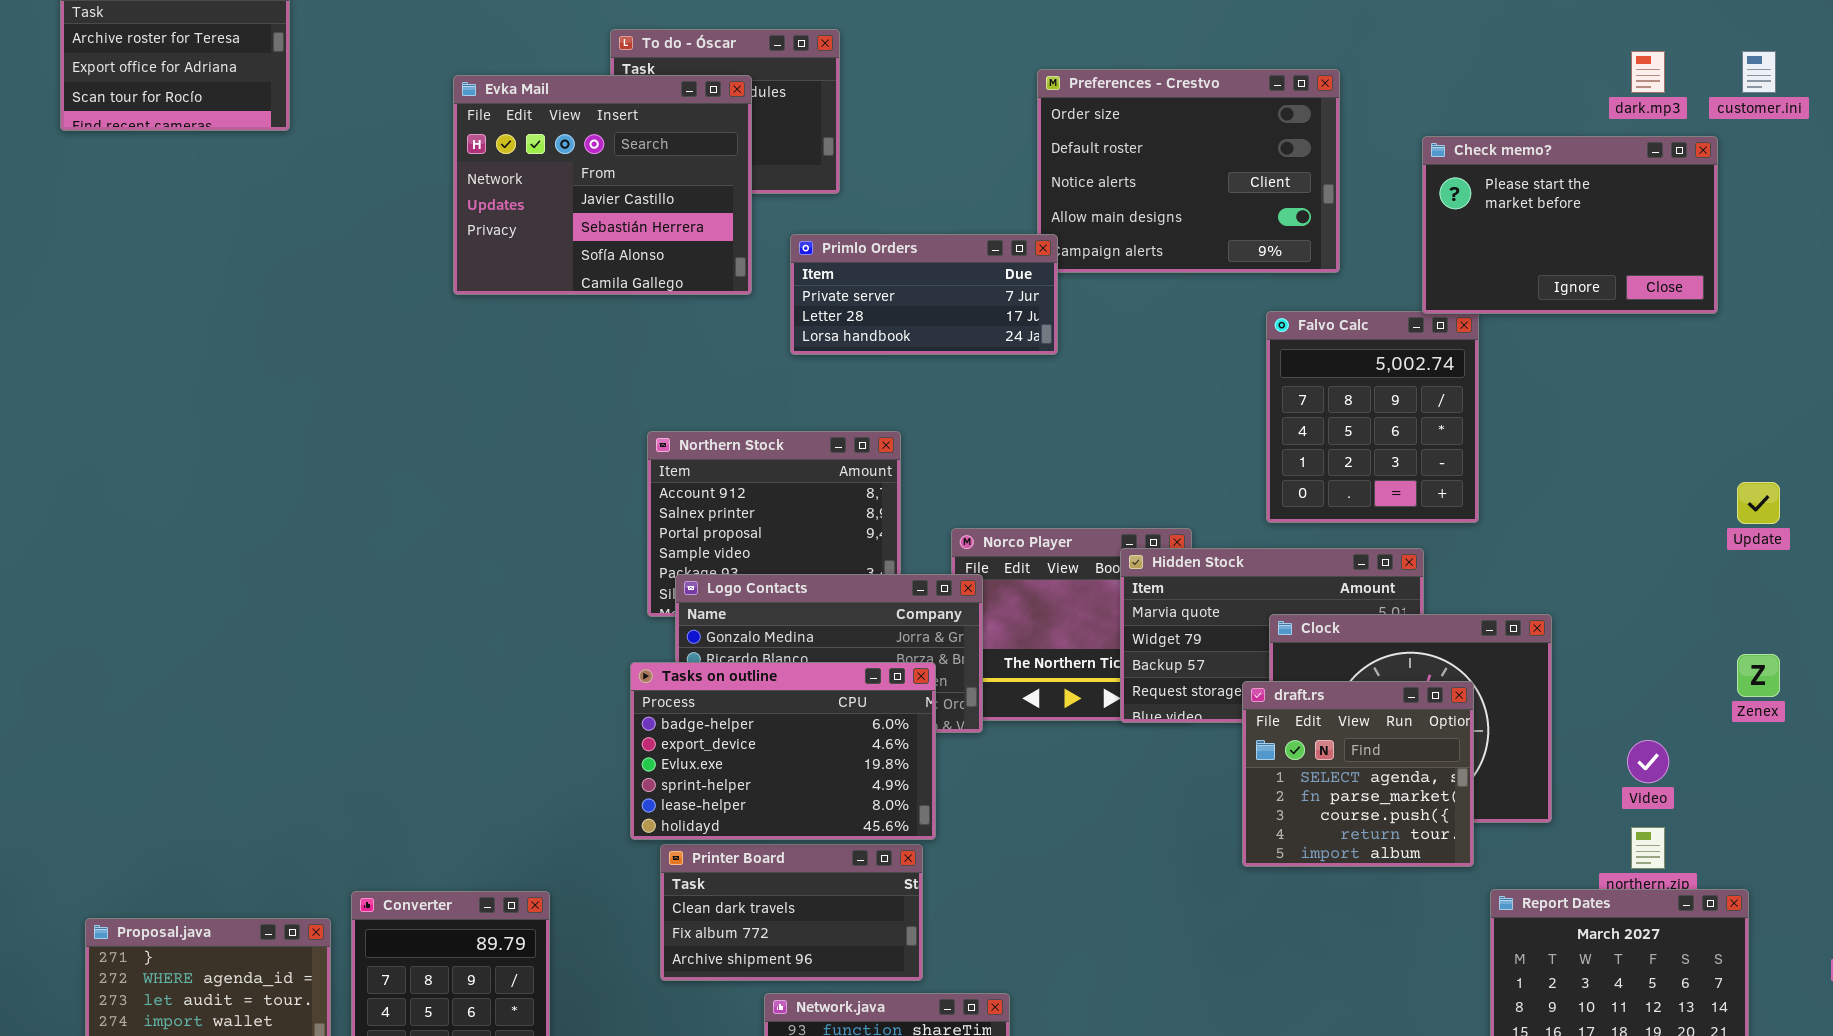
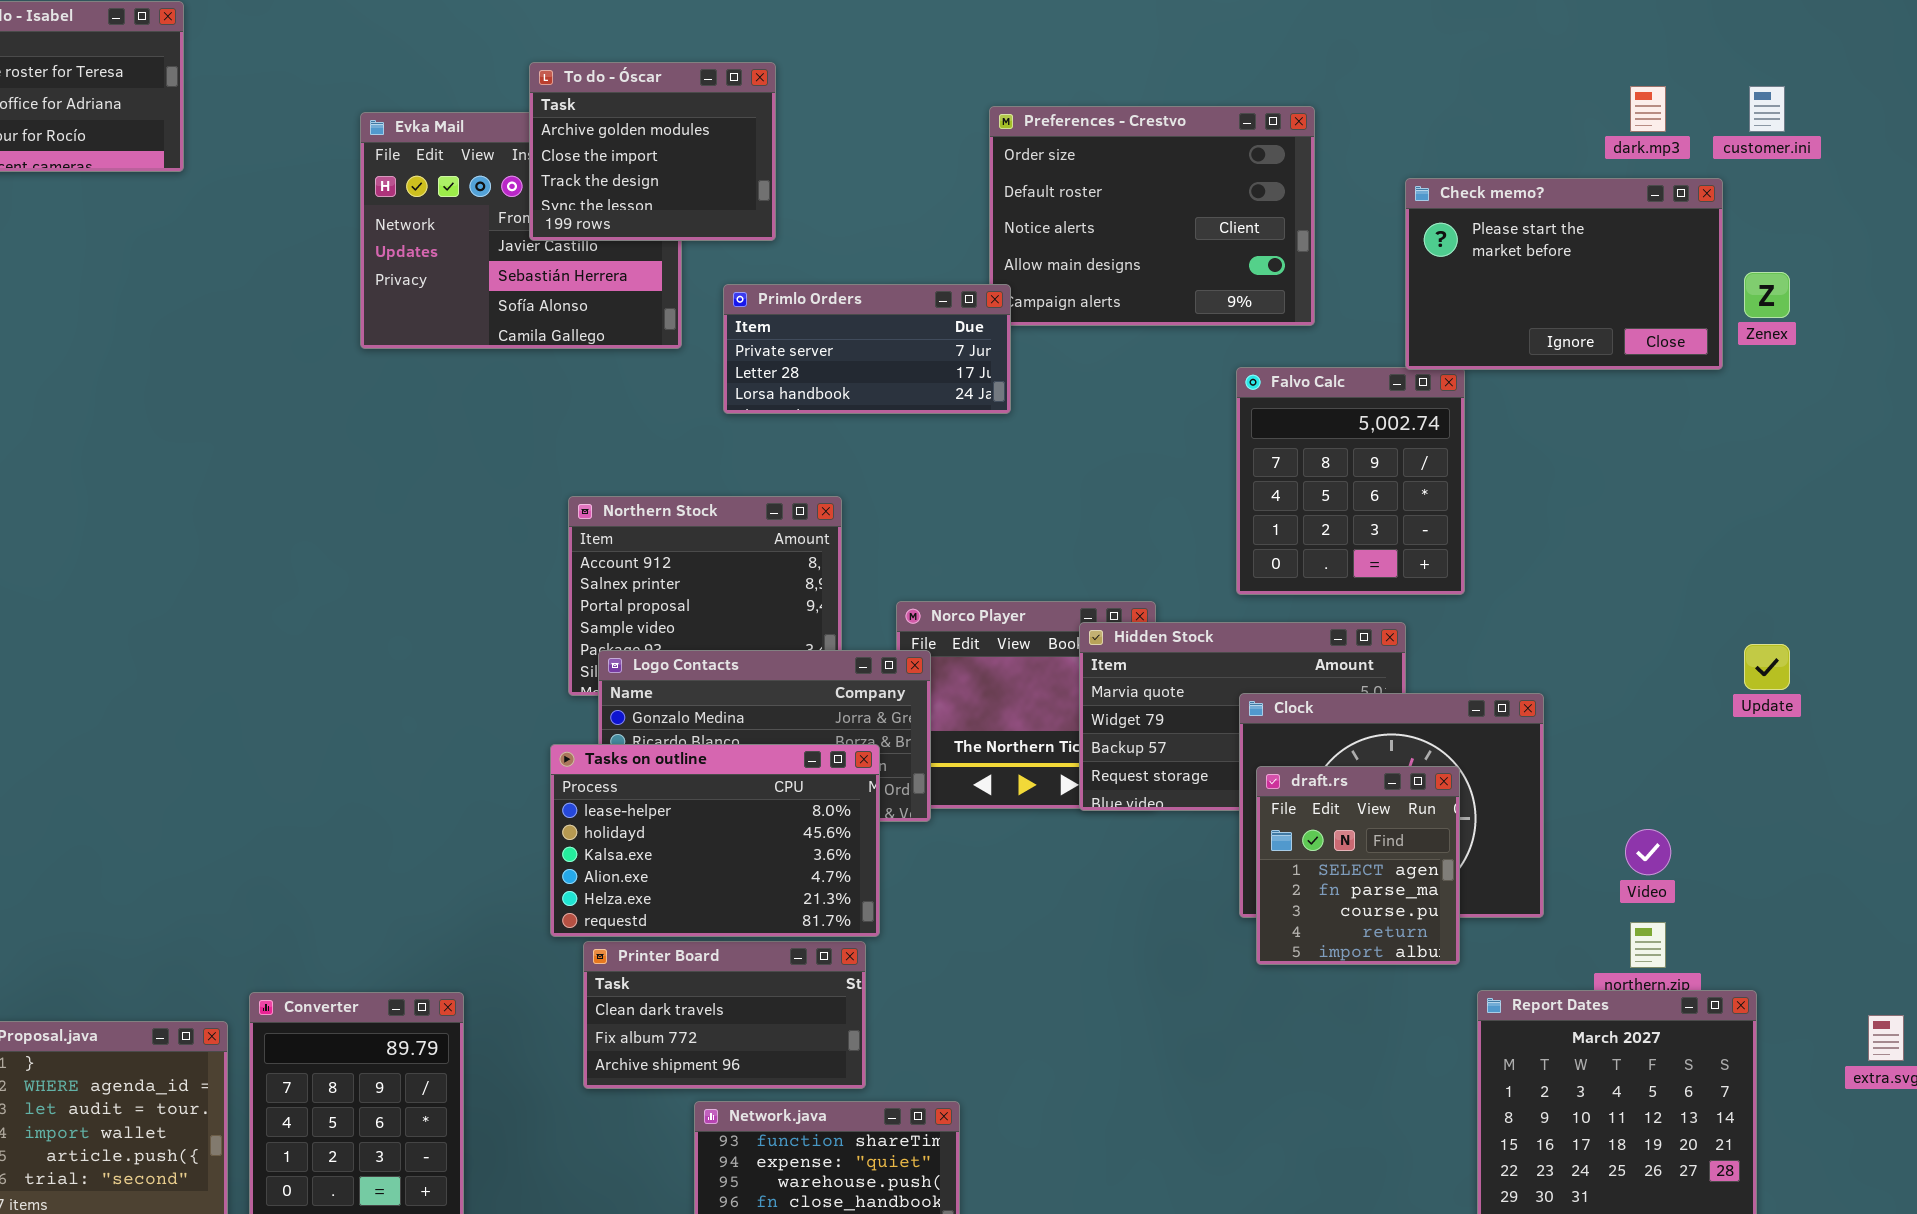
To do - Óscar: [610,29,840,194] -> [529,62,776,241], raised
Update: [1737,482,1780,524] -> [1744,644,1790,690], moved
Zenex: [1737,654,1780,697] -> [1744,272,1790,318], moved
Tasks on outline: [630,662,936,840] -> [550,744,880,937], scrolled down 4 rows
draft.rs: [1242,681,1474,867] -> [1256,766,1460,965], resized

